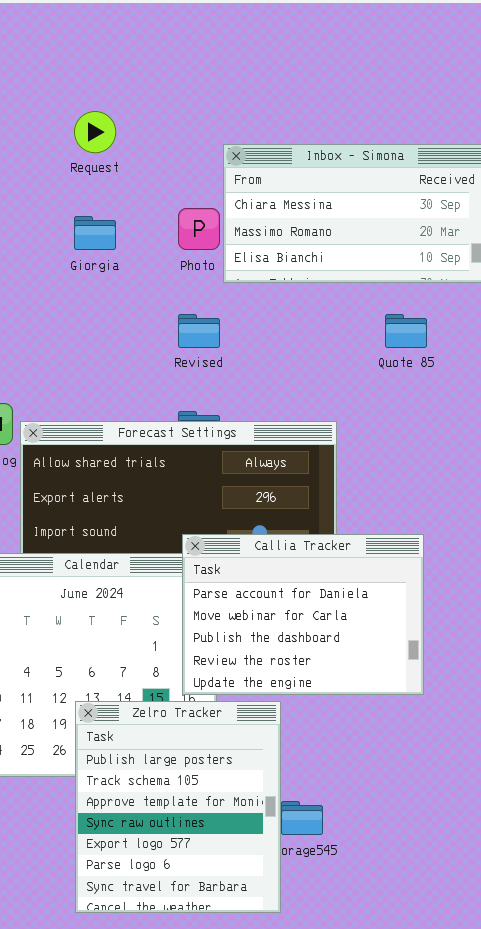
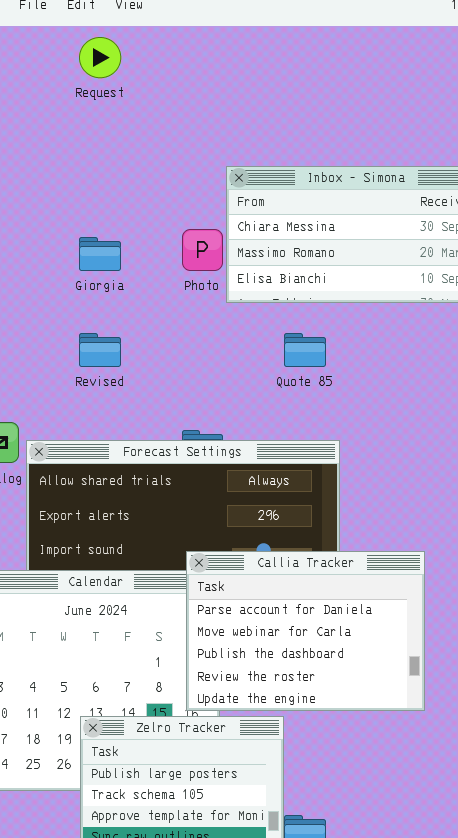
Request: [74,111,116,153] -> [79,37,121,78], moved
Revised: [178,314,220,348] -> [79,333,121,367], moved
Quote 85: [385,314,427,348] -> [284,333,326,367], moved

